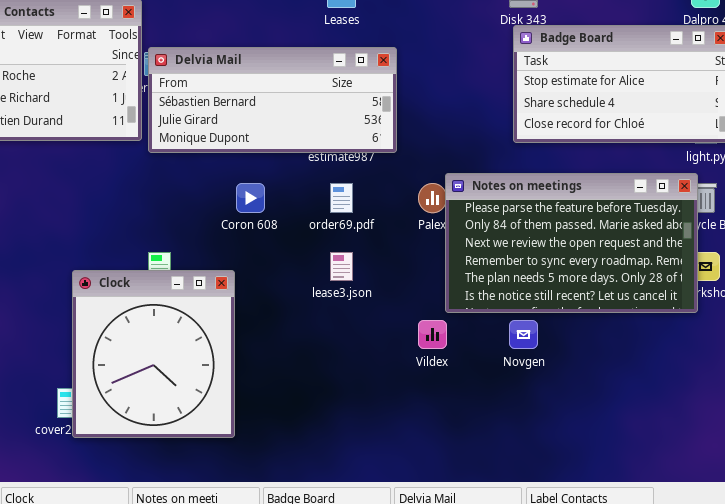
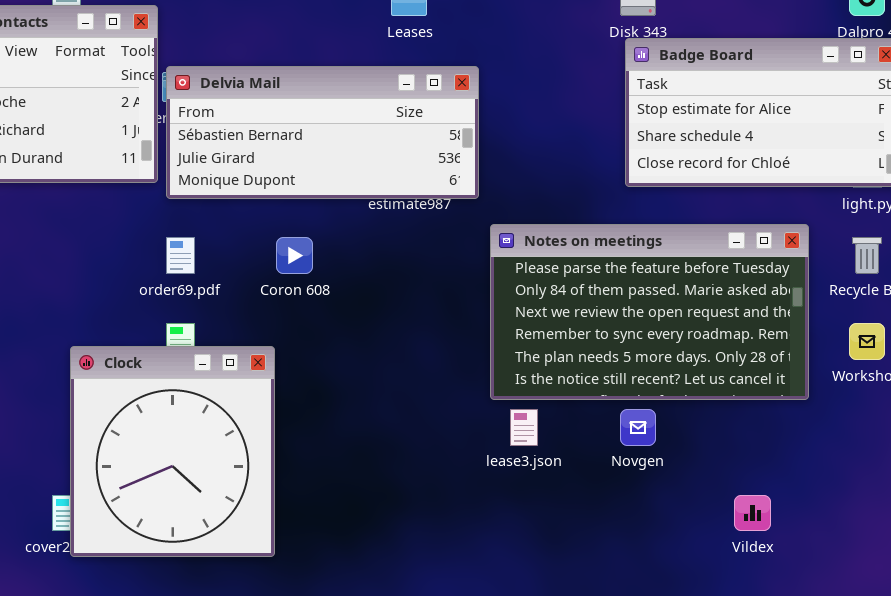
Notes on meetings: [445,173,698,313] -> [490,224,809,400], moved
order69.pdf: [330,183,353,213] -> [166,237,195,274], moved
lease3.json: [330,252,353,281] -> [510,409,538,446], moved
Vildex: [418,320,447,349] -> [734,495,771,531], moved

